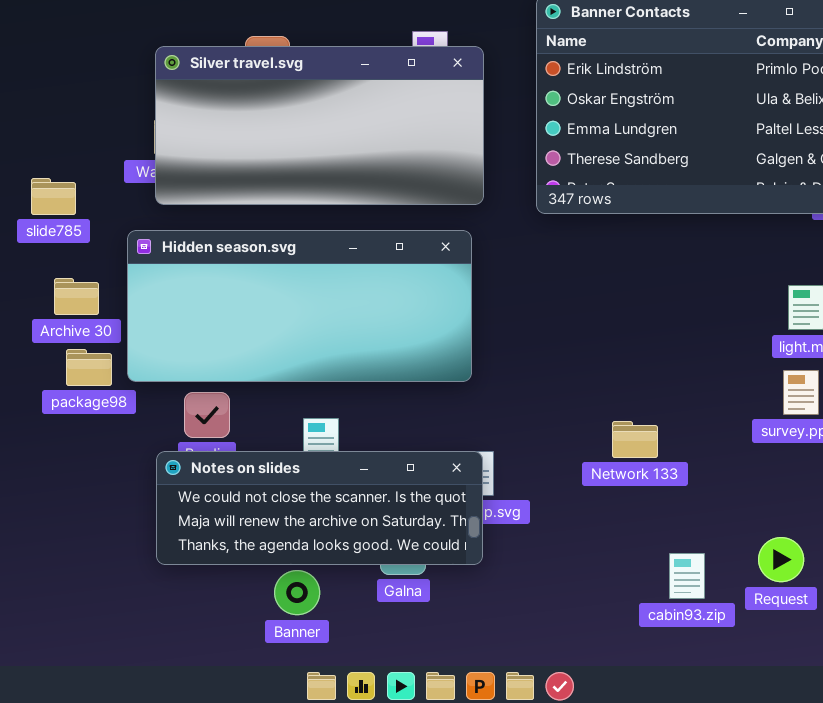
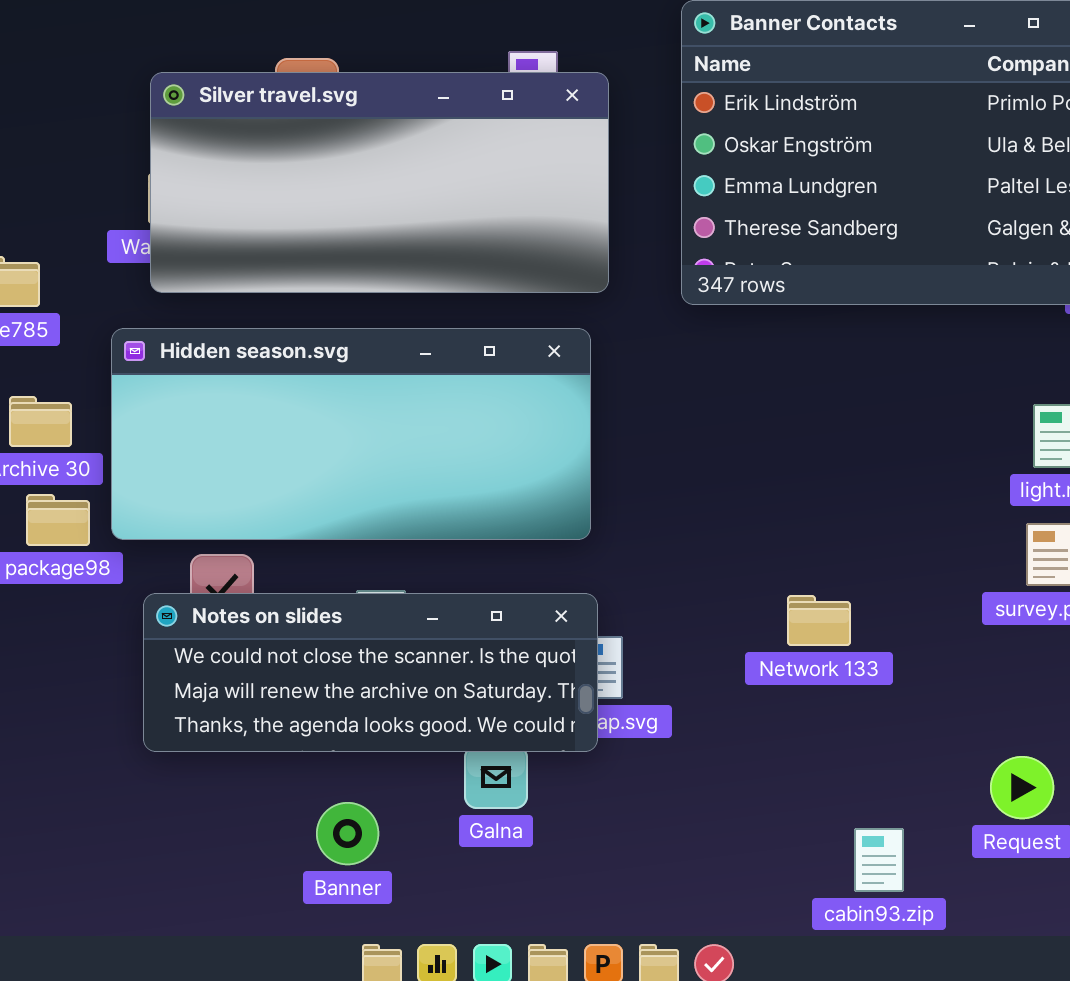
Notes on slides: [156,451,483,565] -> [143,593,598,752], moved
cabin93.zip: [669,553,705,599] -> [854,828,904,892], moved

